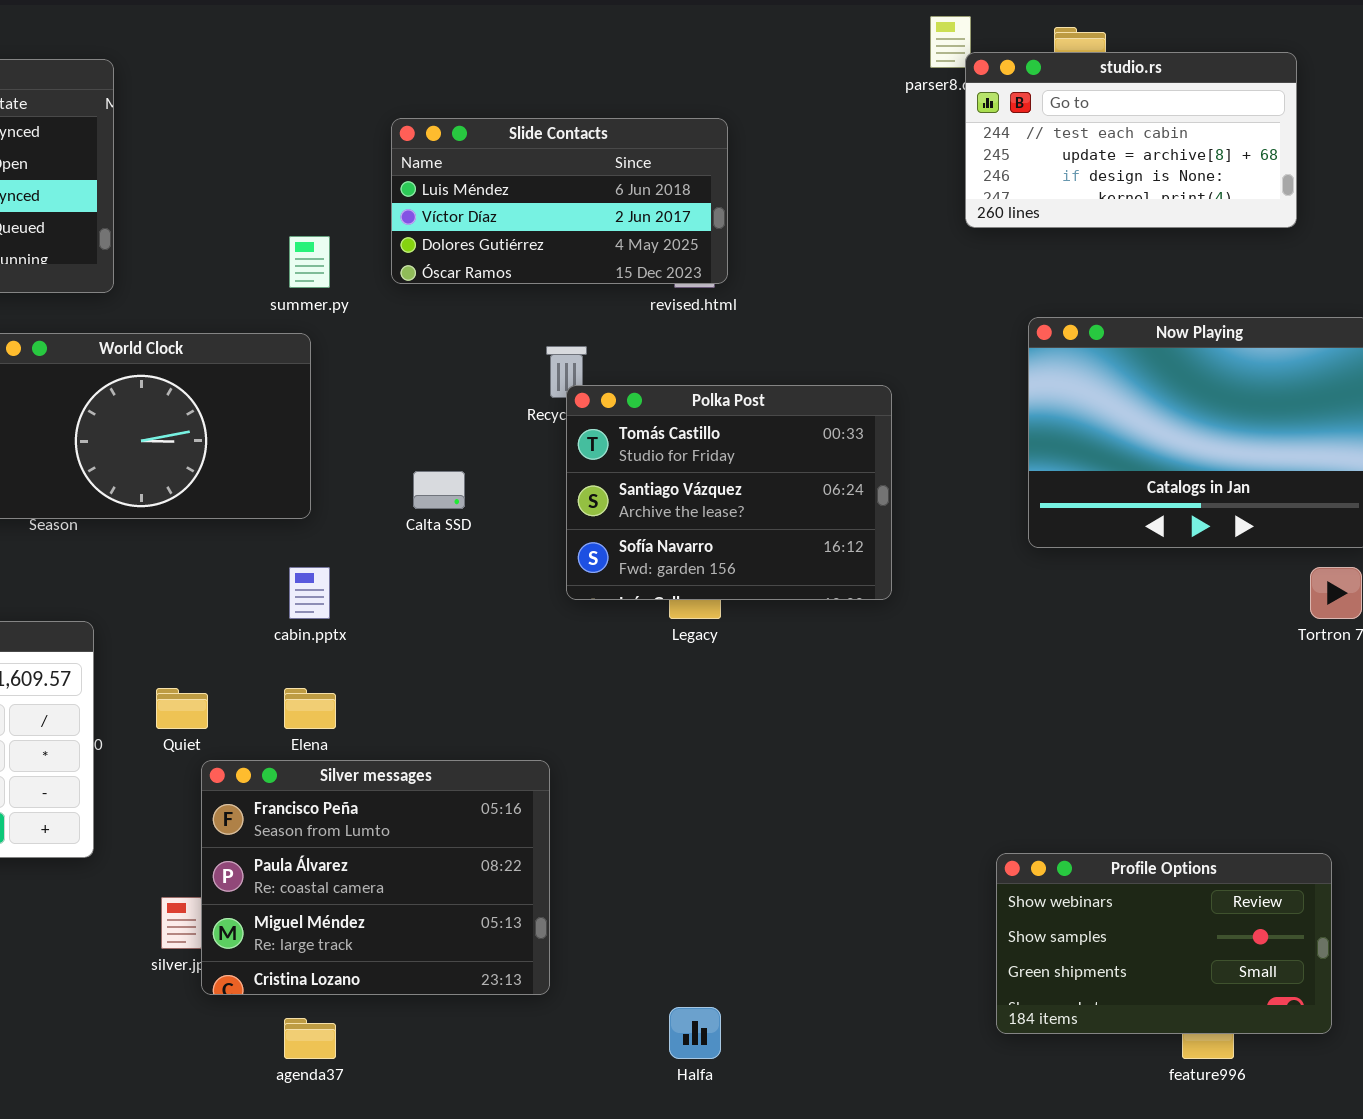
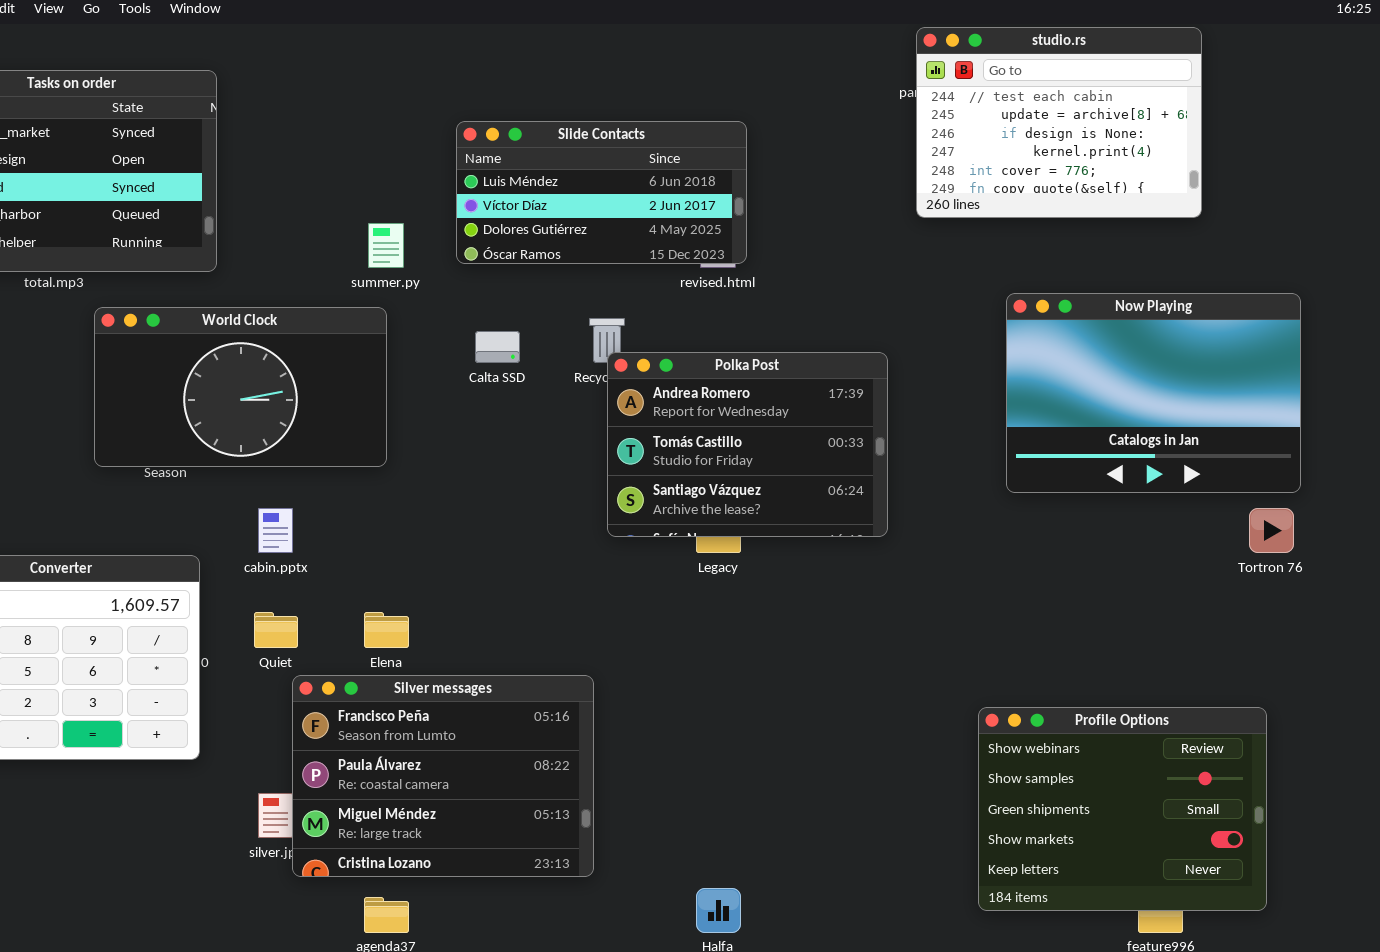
studio.rs: [965,52,1297,228] -> [916,27,1202,218], moved, resized
Polka Post: [566,385,892,600] -> [607,352,888,537], scrolled up 1 row
Calta SSD: [413,471,465,509] -> [475,331,520,363], moved
cabin.pptx: [289,567,330,619] -> [258,508,293,553], moved
Profile Options: [996,853,1332,1034] -> [978,707,1267,911], resized

